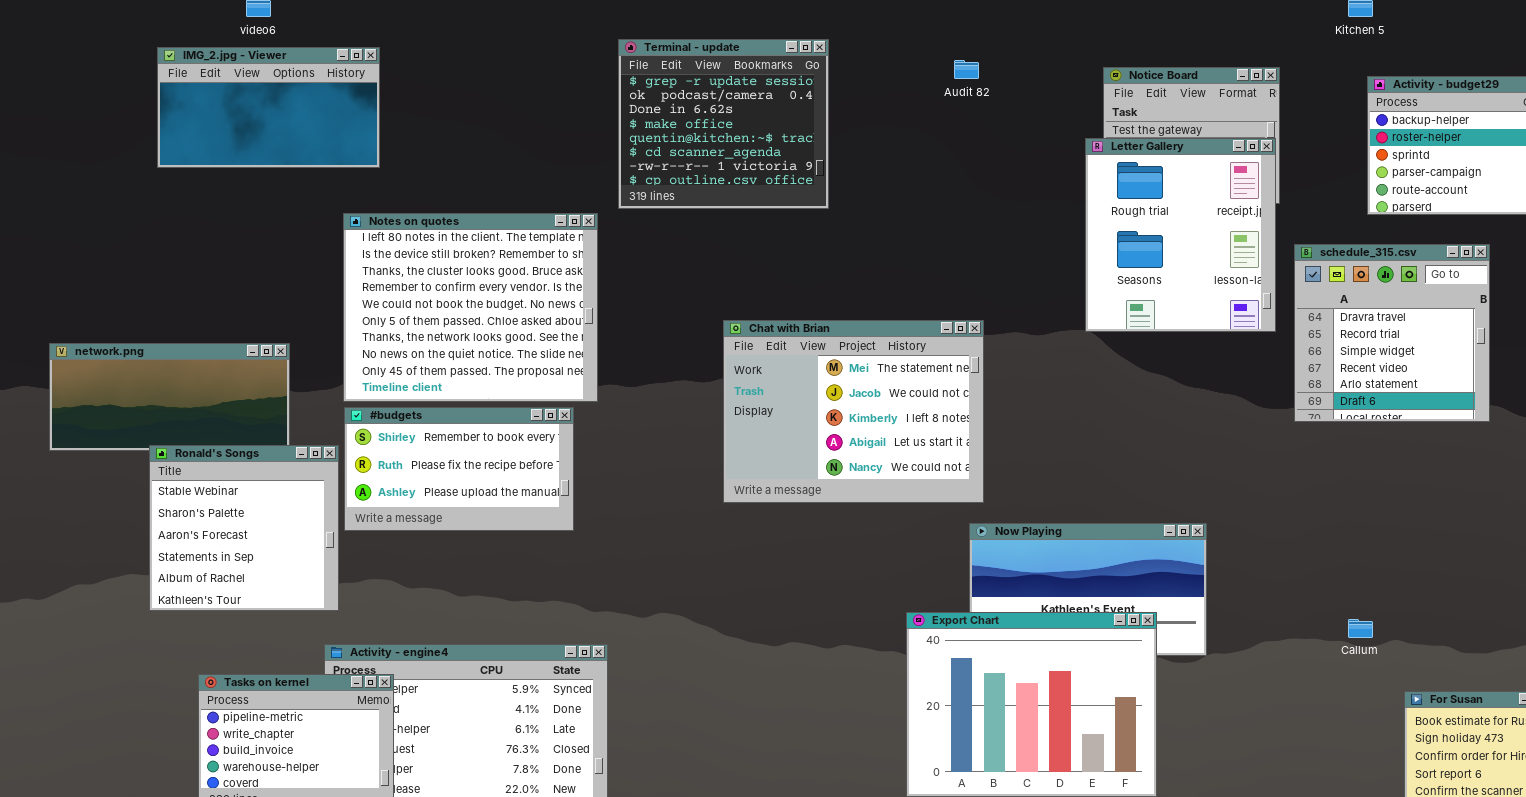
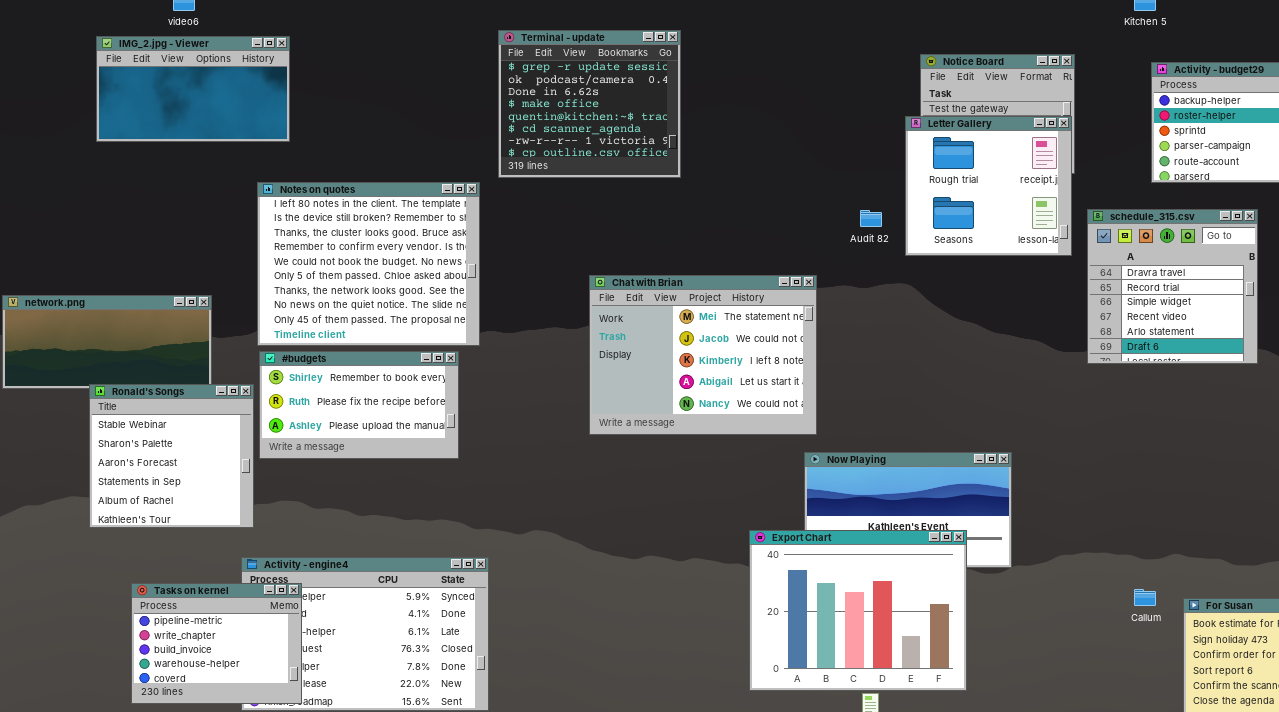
Audit 82: [954,60,979,79] -> [860,210,882,227], moved
Letter Gallery: [1085,138,1276,332] -> [905,116,1072,256], resized
Callum: [1348,619,1373,638] -> [1134,589,1156,606], moved

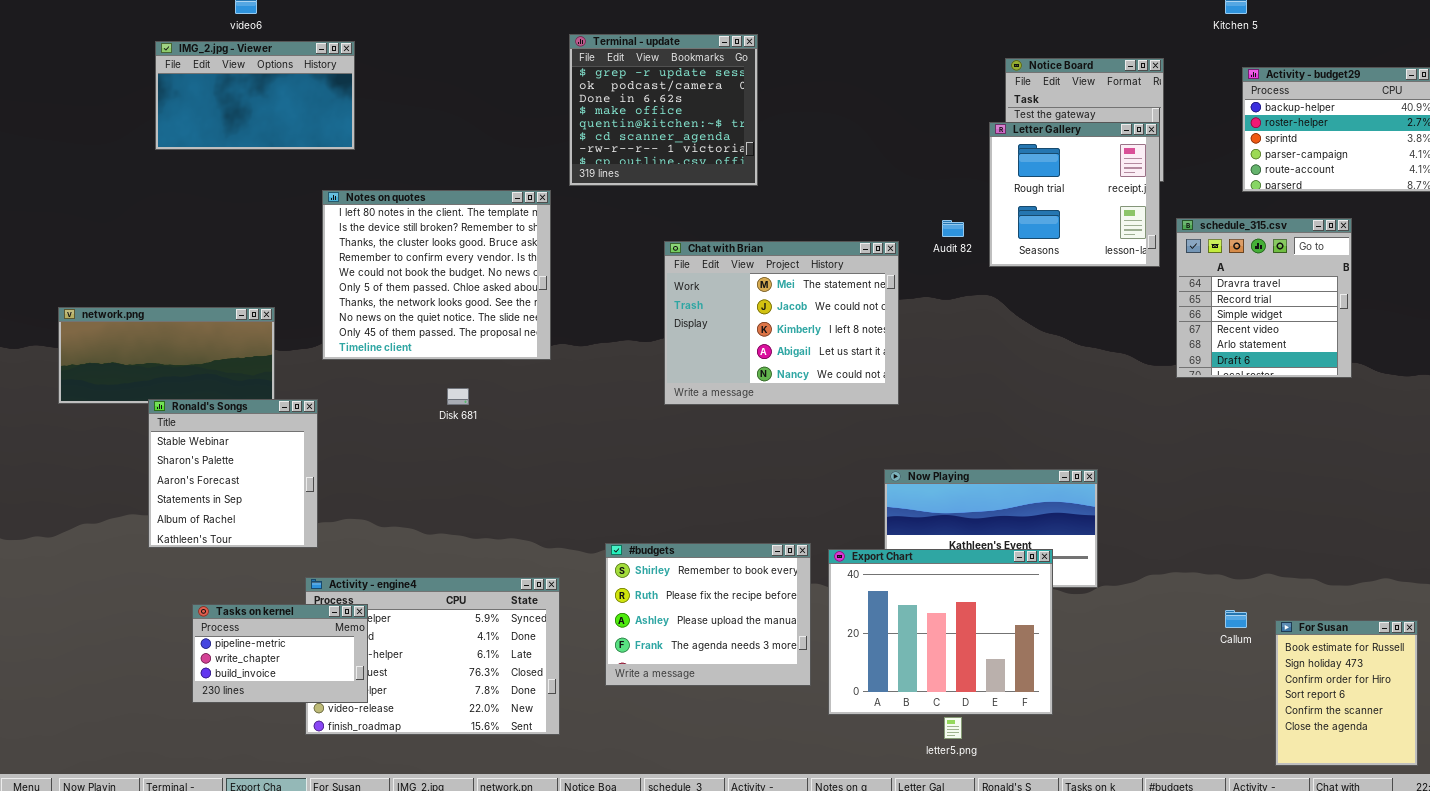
Chat with Brian: [589,275,817,435] -> [664,241,899,405], moved
#budgets: [259,351,459,459] -> [605,543,811,686], moved, resized
Tasks on kernel: [131,583,302,704] -> [192,604,368,703], resized

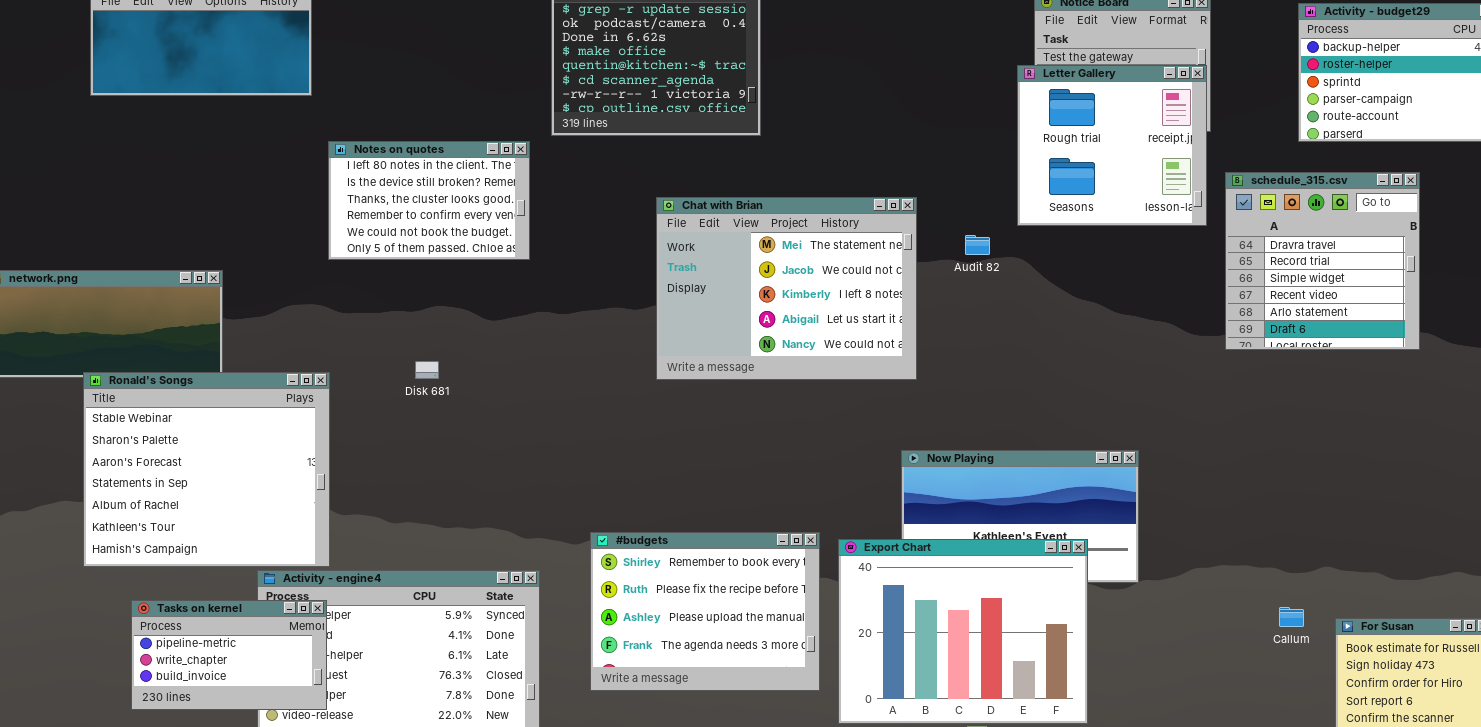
Notes on quotes: [322,190,551,360] -> [328,141,530,260], resized
Audit 82: [942,220,964,237] -> [965,235,990,255], moved
Ronald's Songs: [148,399,318,548] -> [83,372,330,567], resized

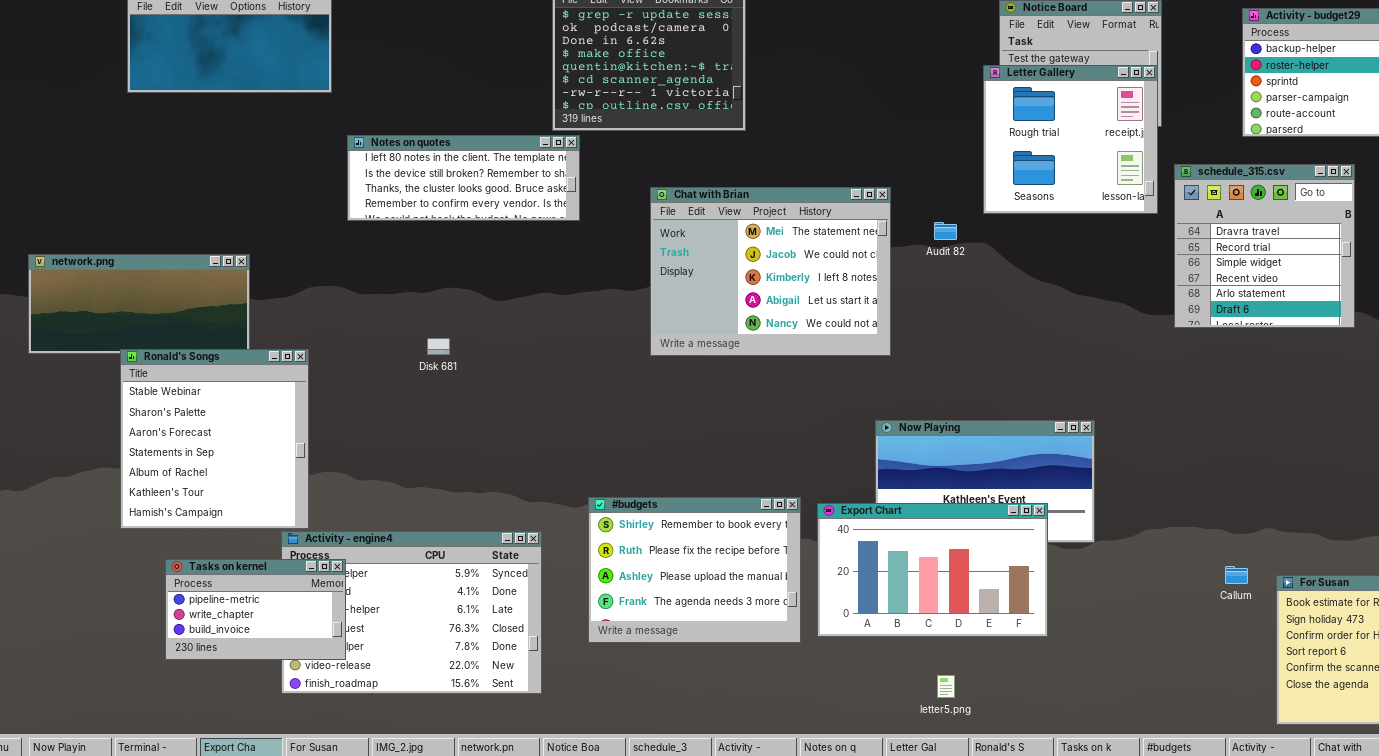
Notes on quotes: [328,141,530,260] -> [347,135,580,221], resized
Ronald's Songs: [83,372,330,567] -> [120,349,309,529], resized
Export Chart: [838,539,1088,724] -> [817,503,1048,637], resized

